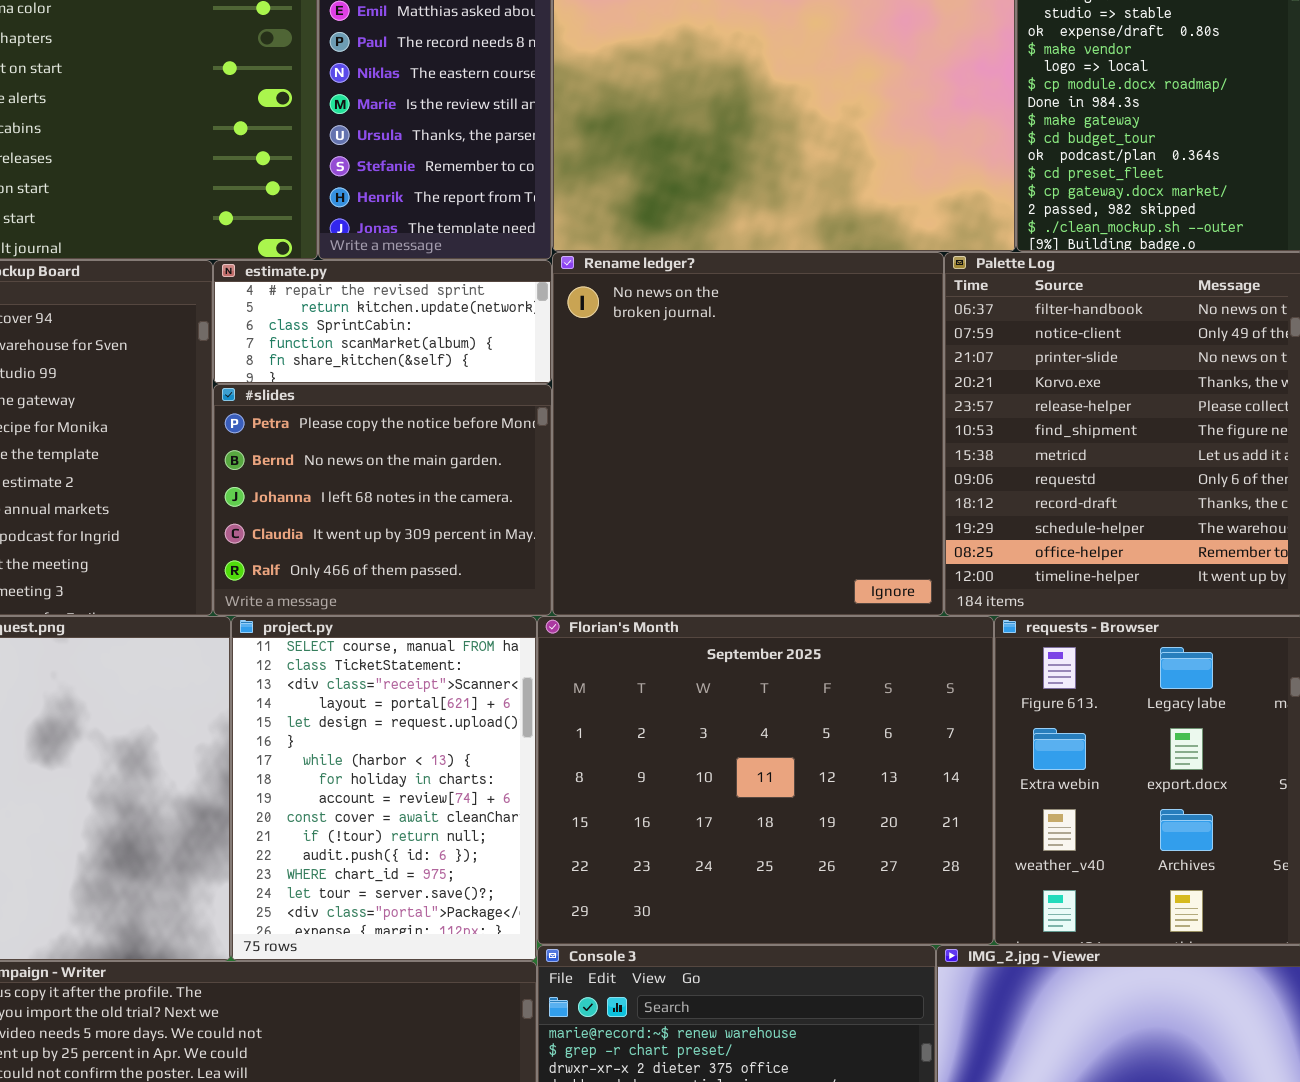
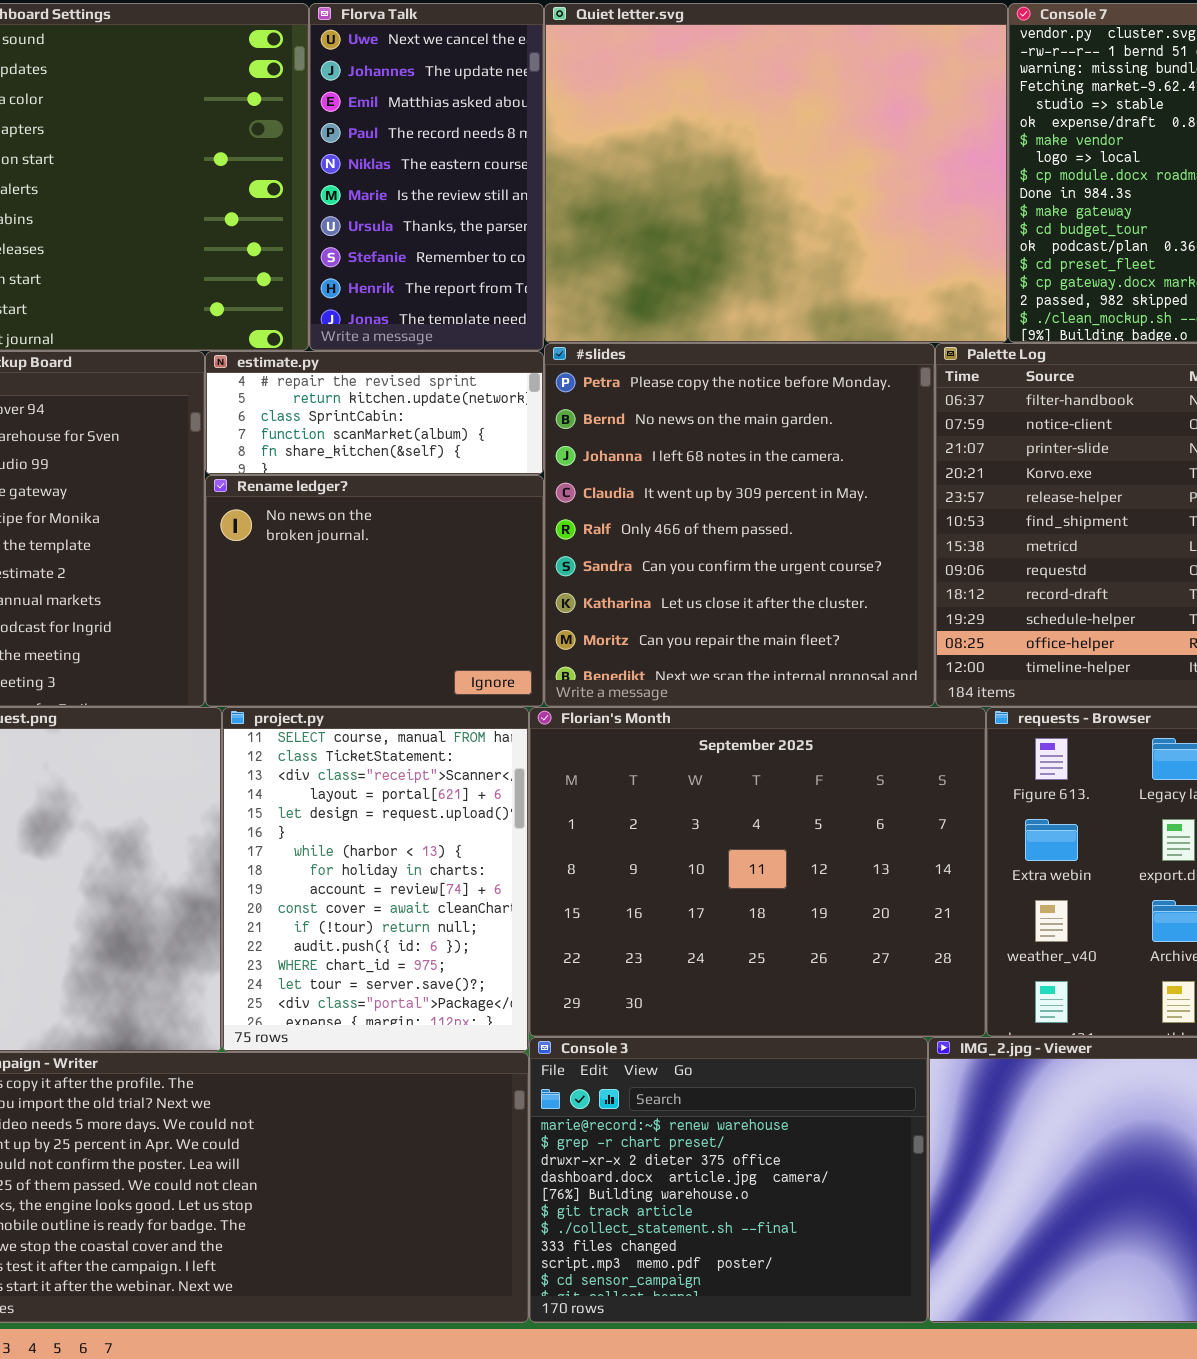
Rename ledger?: [552,252,944,616] -> [205,475,544,707], moved, resized
#slides: [213,384,552,616] -> [544,343,935,707], moved, resized

